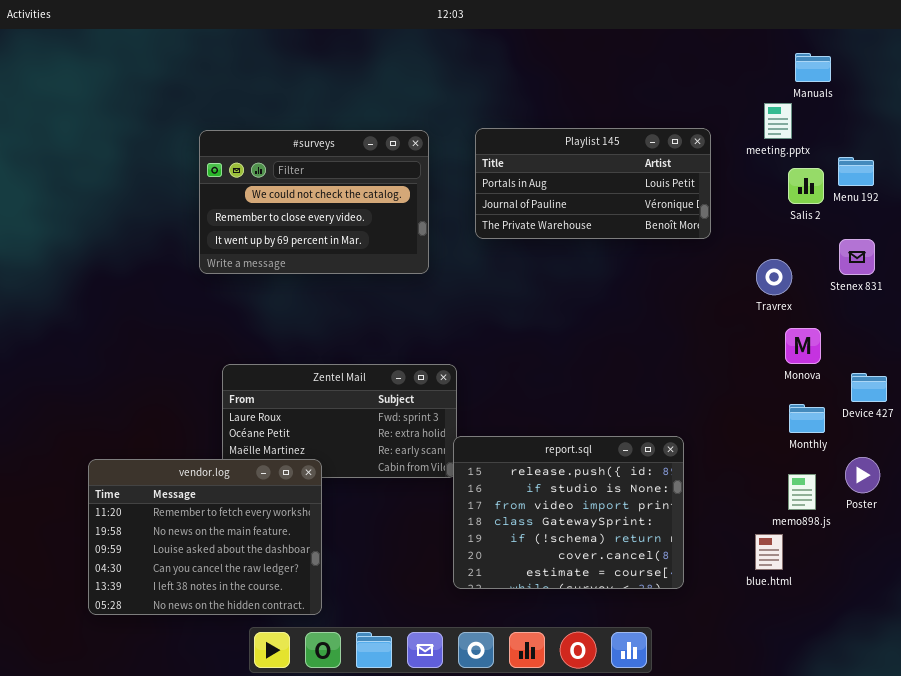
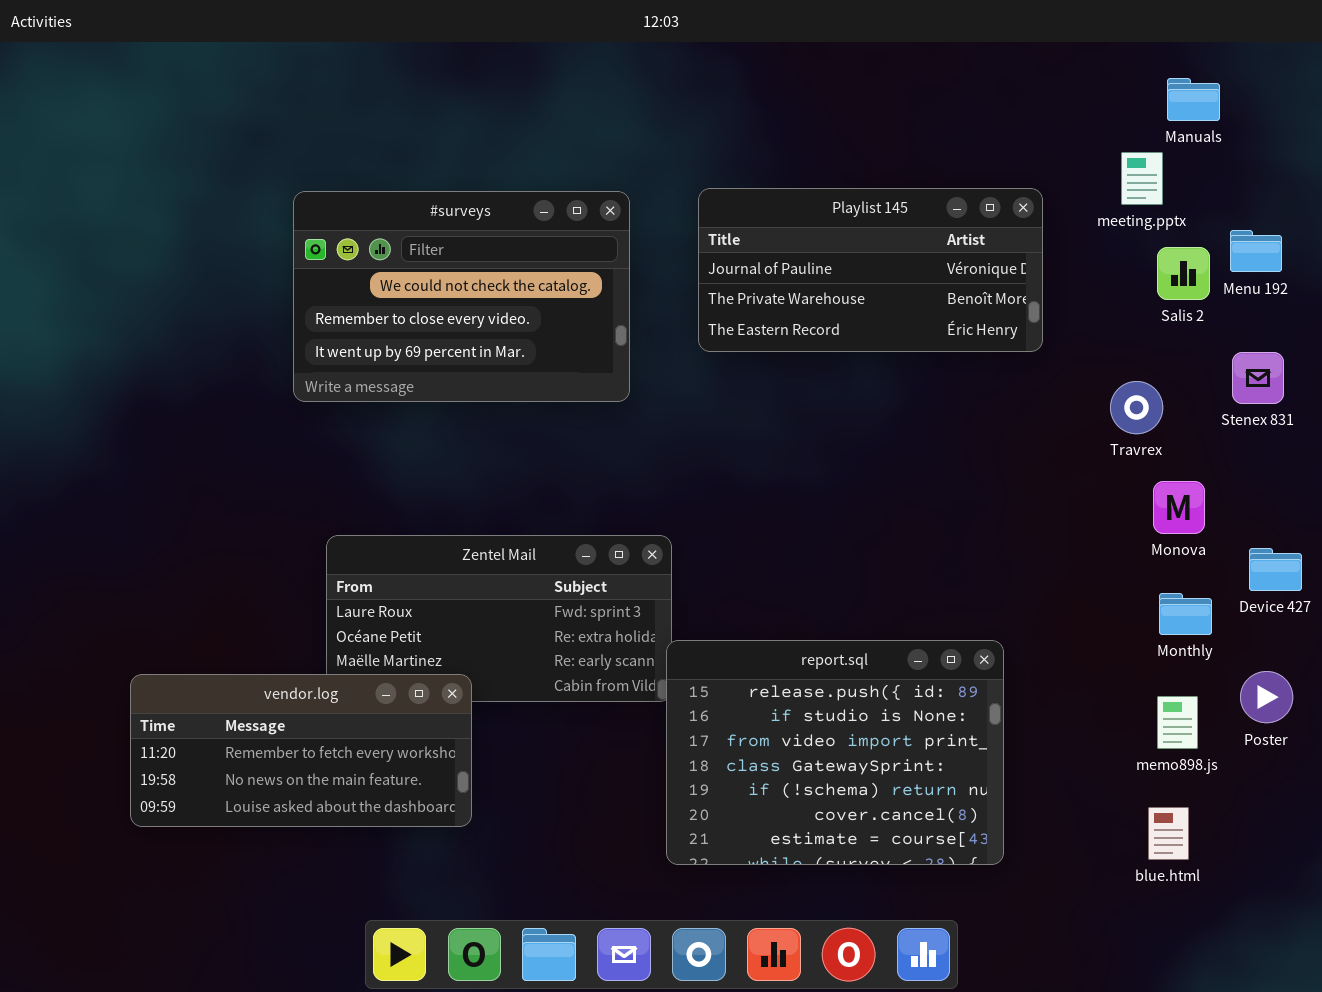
Playlist 145: [475,128,711,239] -> [698,188,1043,352], scrolled down 1 row
vendor.log: [88,459,322,615] -> [130,674,472,827], resized
blue.html: [755,534,783,570] -> [1148,807,1189,860], moved

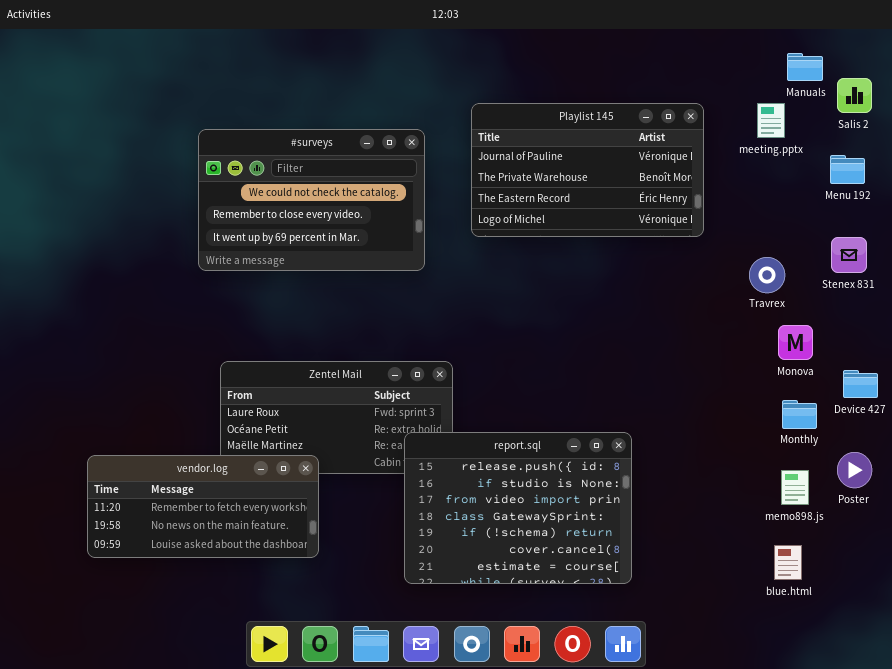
Playlist 145: [698,188,1043,352] -> [471,103,704,237], resized
Salis 2: [1157,247,1210,300] -> [837,78,872,113], moved
report.sql: [666,640,1004,865] -> [404,432,632,584], moved

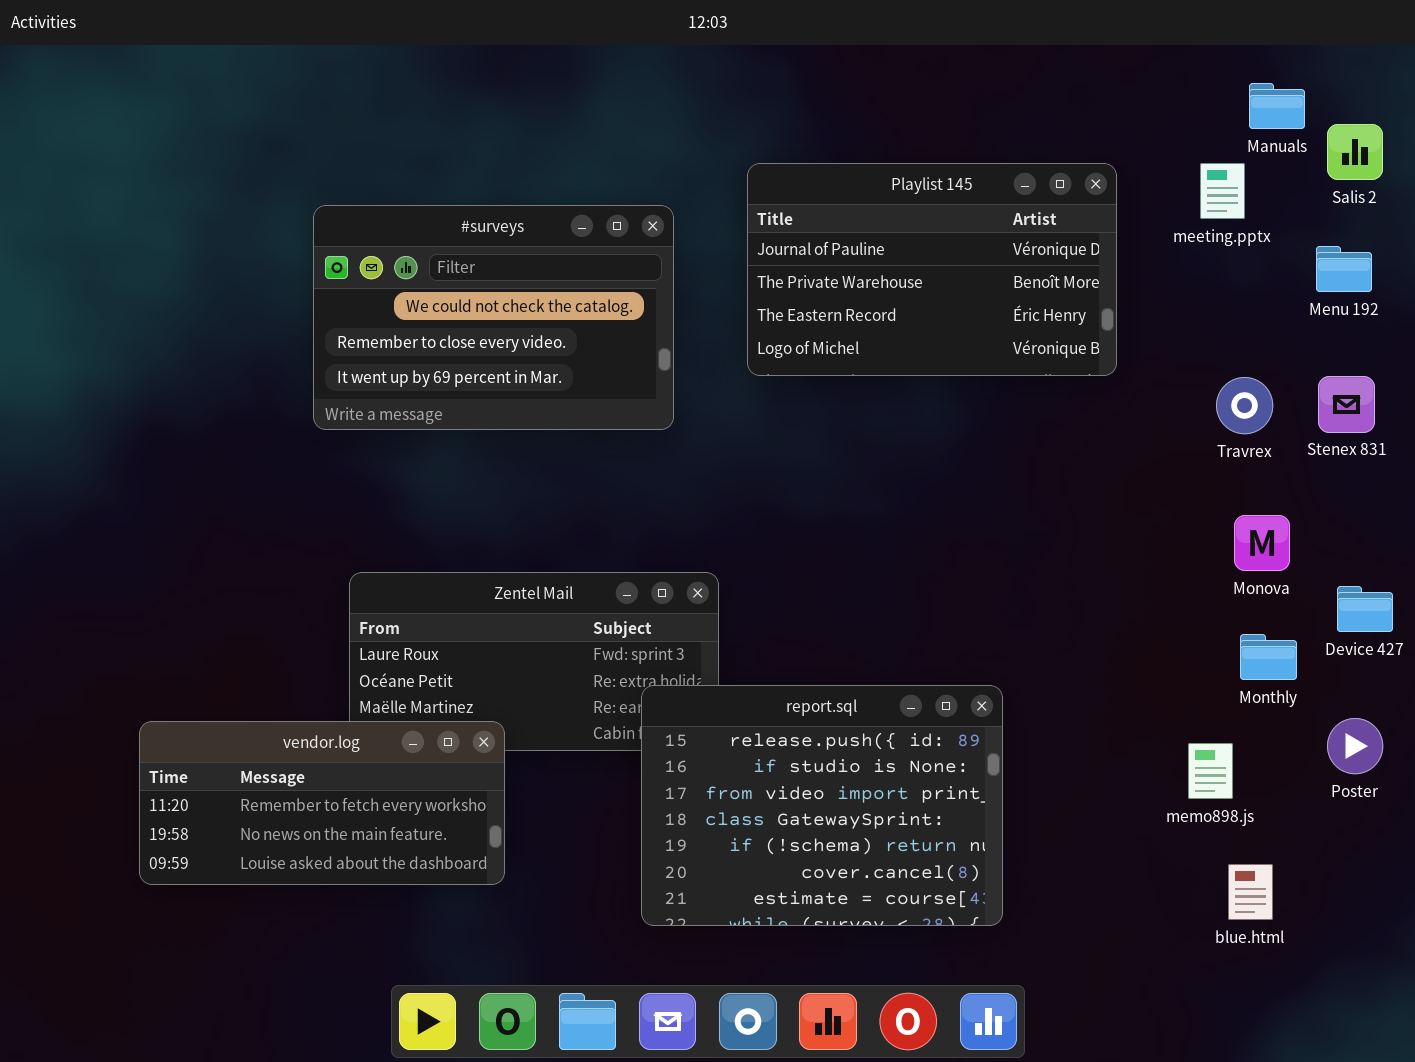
Travrex: [749,257,785,293] -> [1216,377,1273,434], moved
memo898.js: [781,470,809,505] -> [1188,743,1233,799], moved

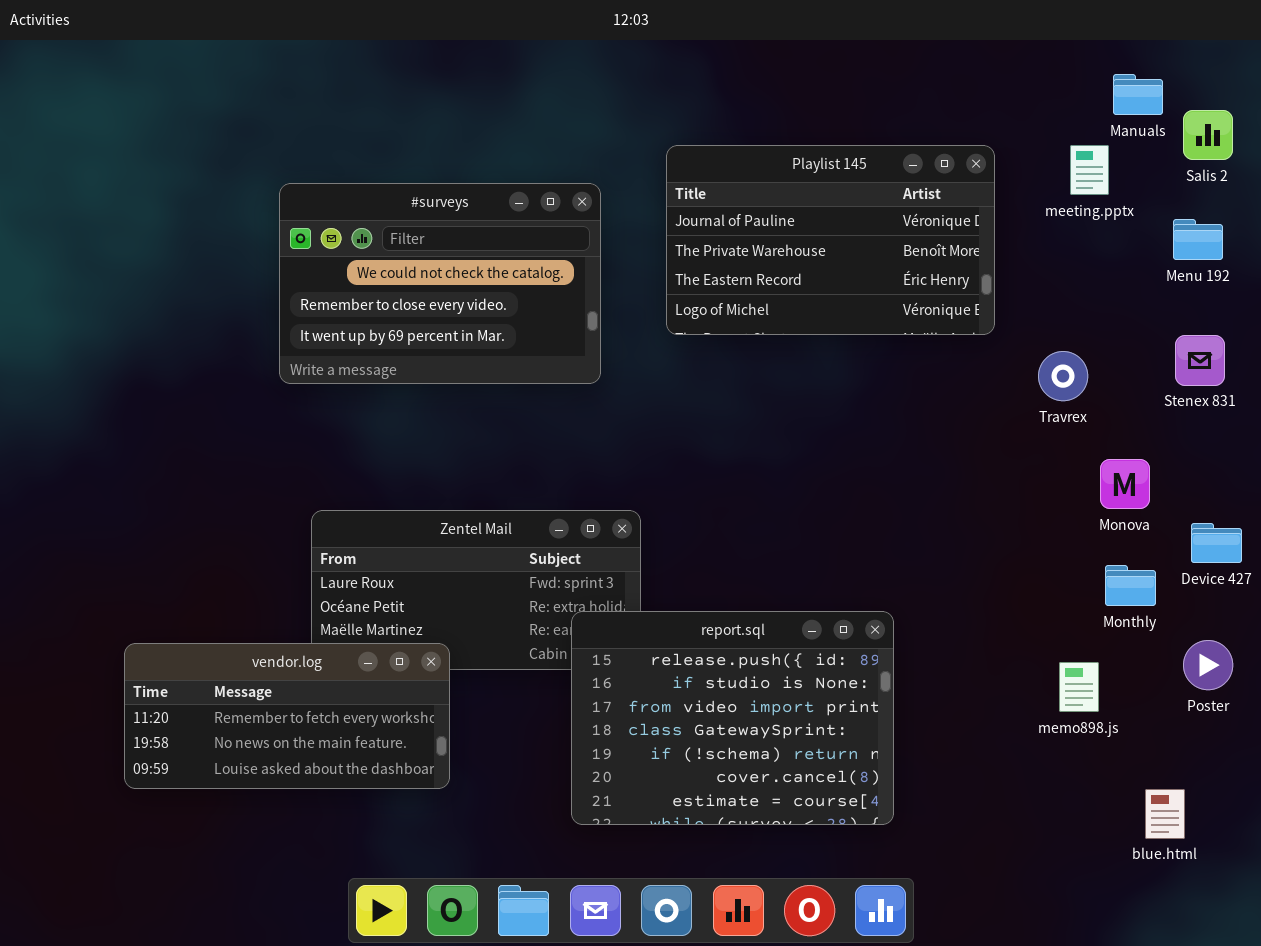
Travrex: [1216,377,1273,434] -> [1038,351,1088,401], moved
blue.html: [1228,864,1273,920] -> [1145,789,1185,839], moved

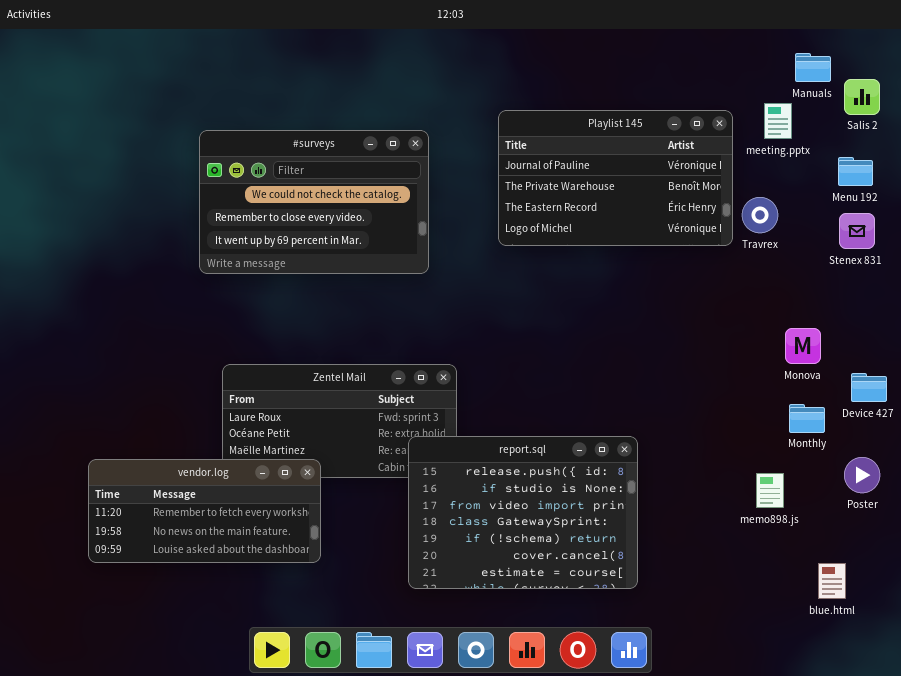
Playlist 145: [666,145,995,335] -> [498,110,733,246], moved
Stenex 831: [1175,335,1225,386] -> [839,213,875,249], moved
Travrex: [1038,351,1088,401] -> [742,197,778,233], moved

